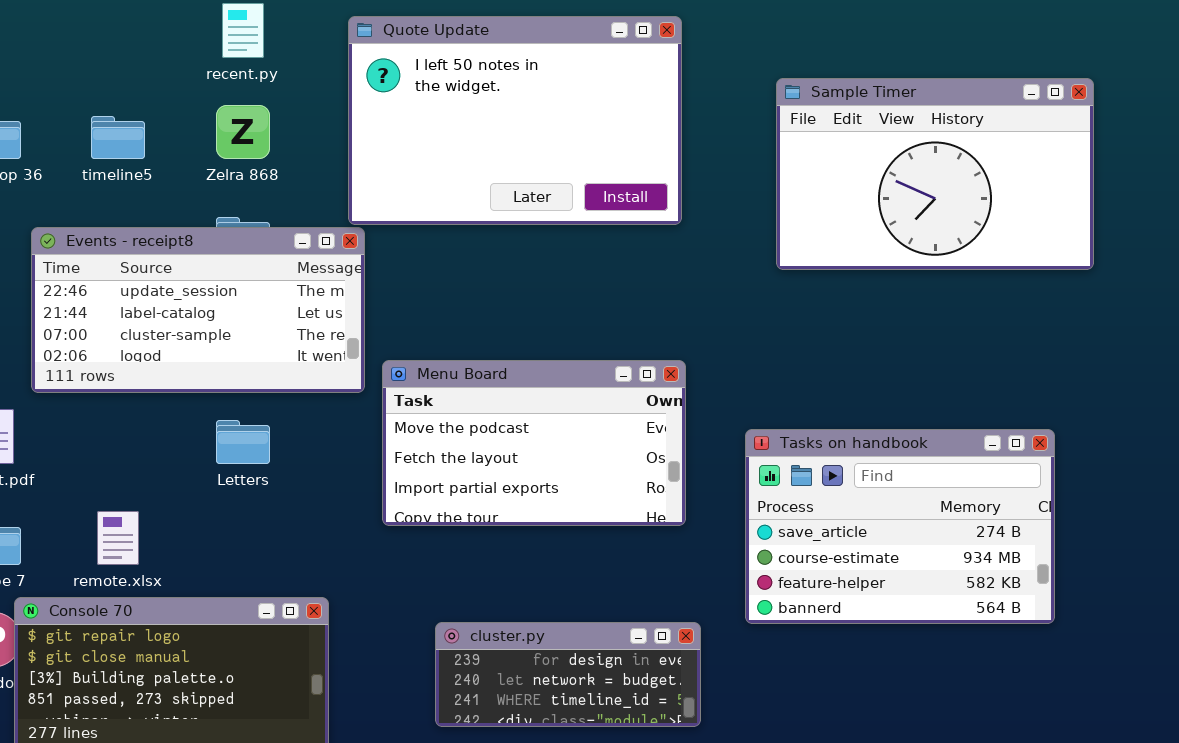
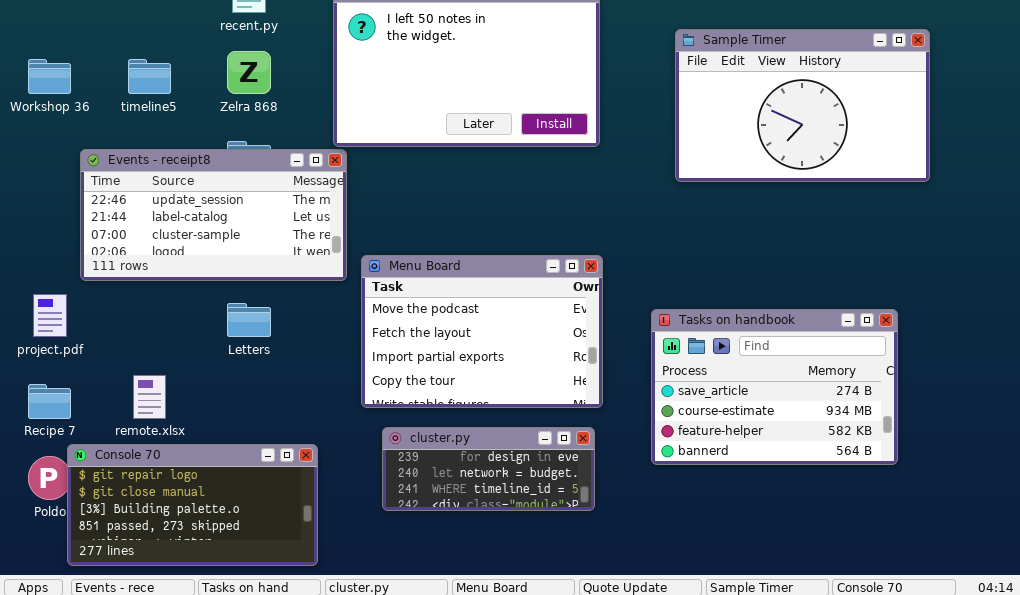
Menu Board: [382,360,686,526] -> [361,255,603,408], resized
cluster.py: [435,622,701,727] -> [382,427,595,511], moved

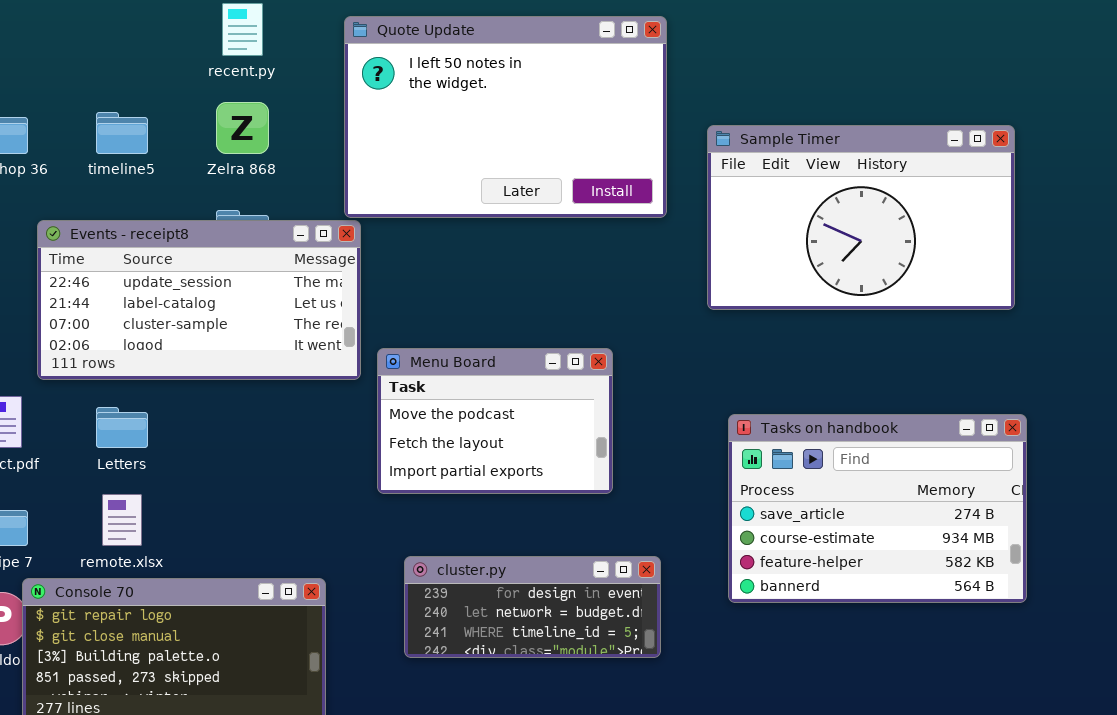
Sample Timer: [675,29,930,182] -> [707,125,1015,310], moved
Menu Board: [361,255,603,408] -> [377,348,613,494], resized
Letters: [227,303,271,337] -> [96,407,148,448], moved

